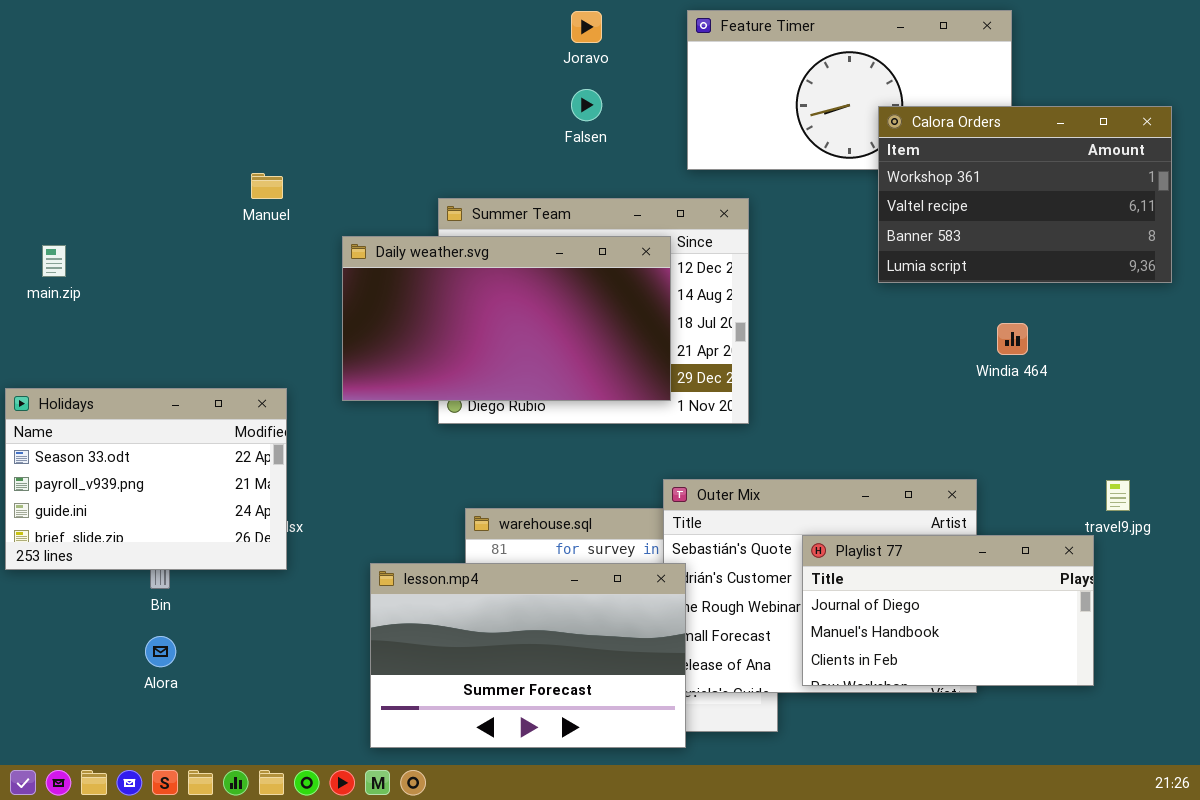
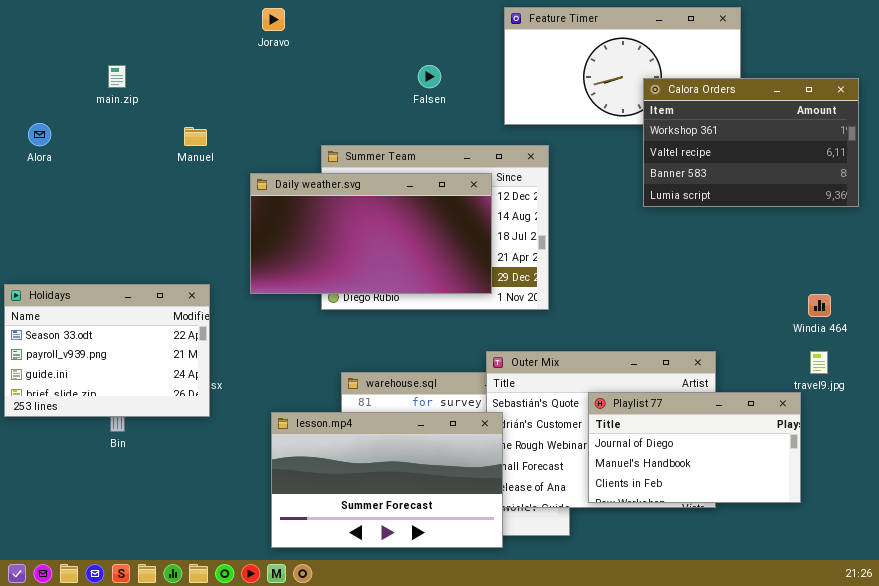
Joravo: [571,11,602,43] -> [262,8,285,31], moved
main.zip: [42,245,66,277] -> [108,65,126,88], moved
Windia 464: [997,323,1028,355] -> [808,294,831,317], moved
Alora: [145,636,176,667] -> [28,123,51,146], moved

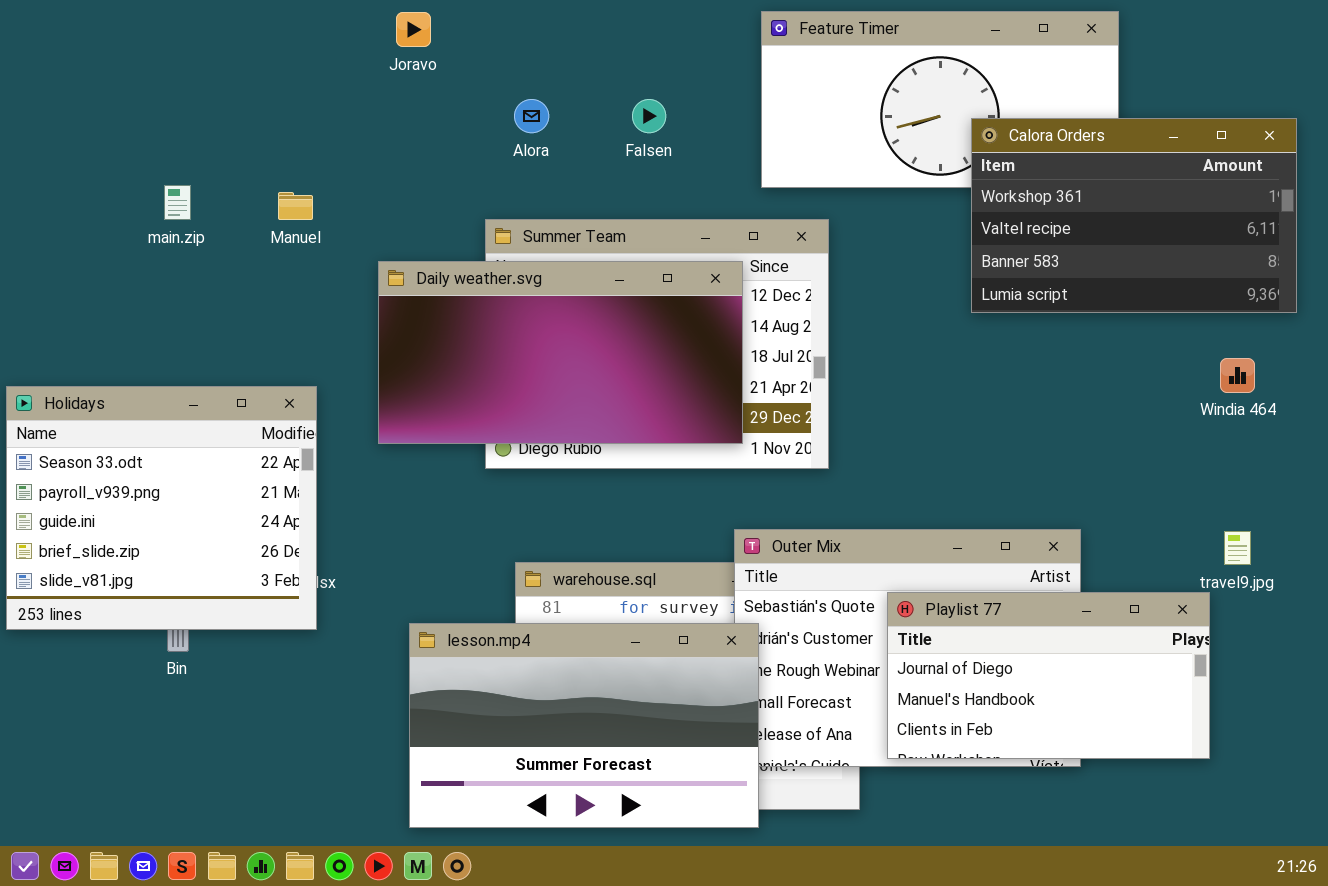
main.zip: [108,65,126,88] -> [164,185,191,220], moved
Alora: [28,123,51,146] -> [514,99,549,133], moved
Holidays: [4,284,210,417] -> [6,386,317,630], resized
Windia 464: [808,294,831,317] -> [1220,358,1255,393], moved

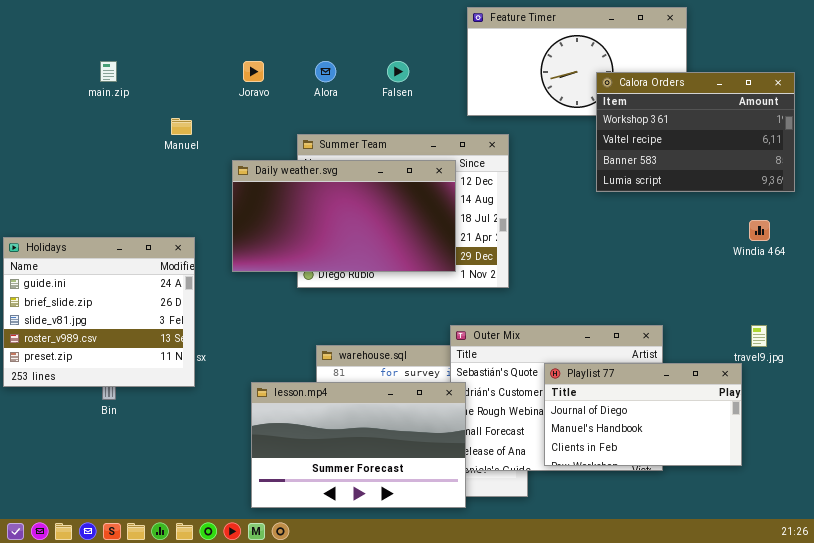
Joravo: [396,12,431,47] -> [243,61,264,82], moved
main.zip: [164,185,191,220] -> [100,61,117,82], moved
Holidays: [6,386,317,630] -> [3,237,195,387], scrolled down 2 rows

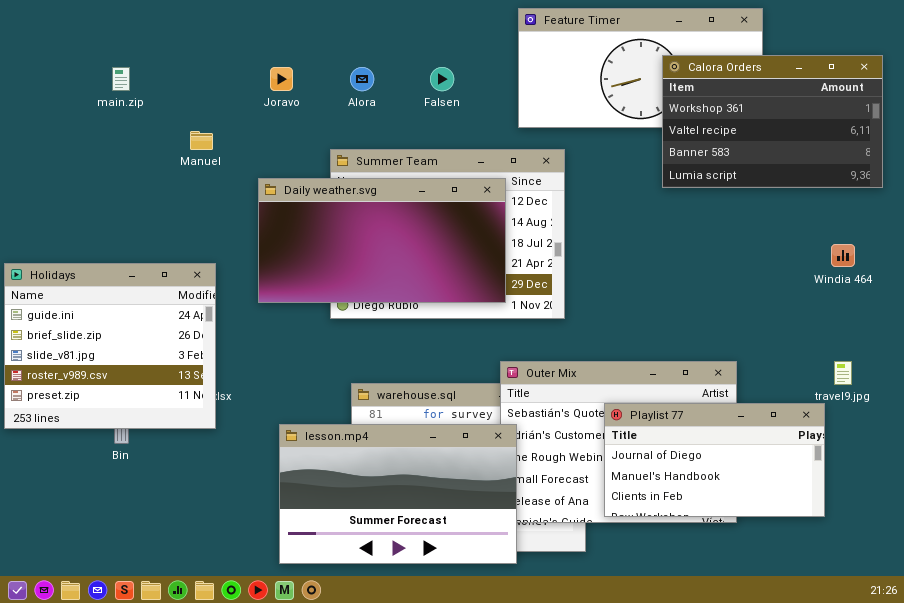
Calora Orders: [596,72,795,192] -> [662,55,883,188], moved

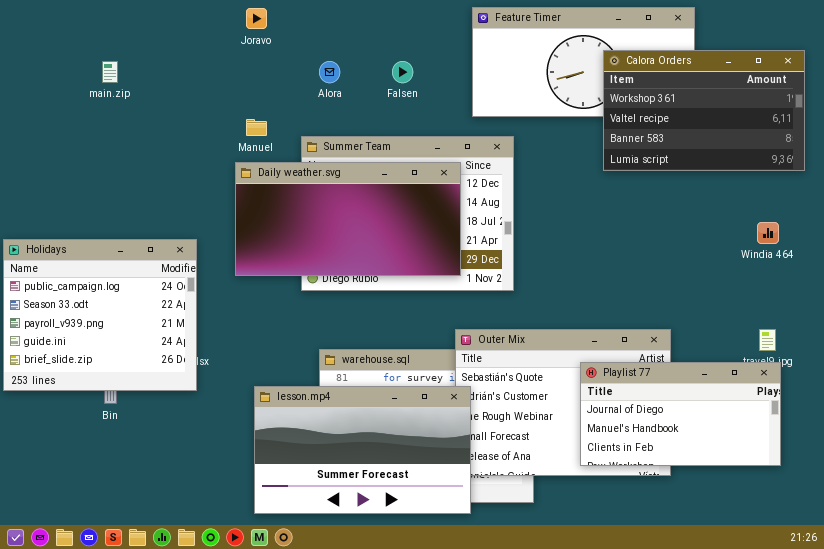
Joravo: [270,67,293,91] -> [246,8,267,29], moved
Manuel: [190,131,213,150] -> [246,119,267,136], moved
Holidays: [4,263,216,429] -> [3,239,197,391], scrolled up 3 rows
Playlist 77: [604,403,825,517] -> [580,362,781,466], moved

